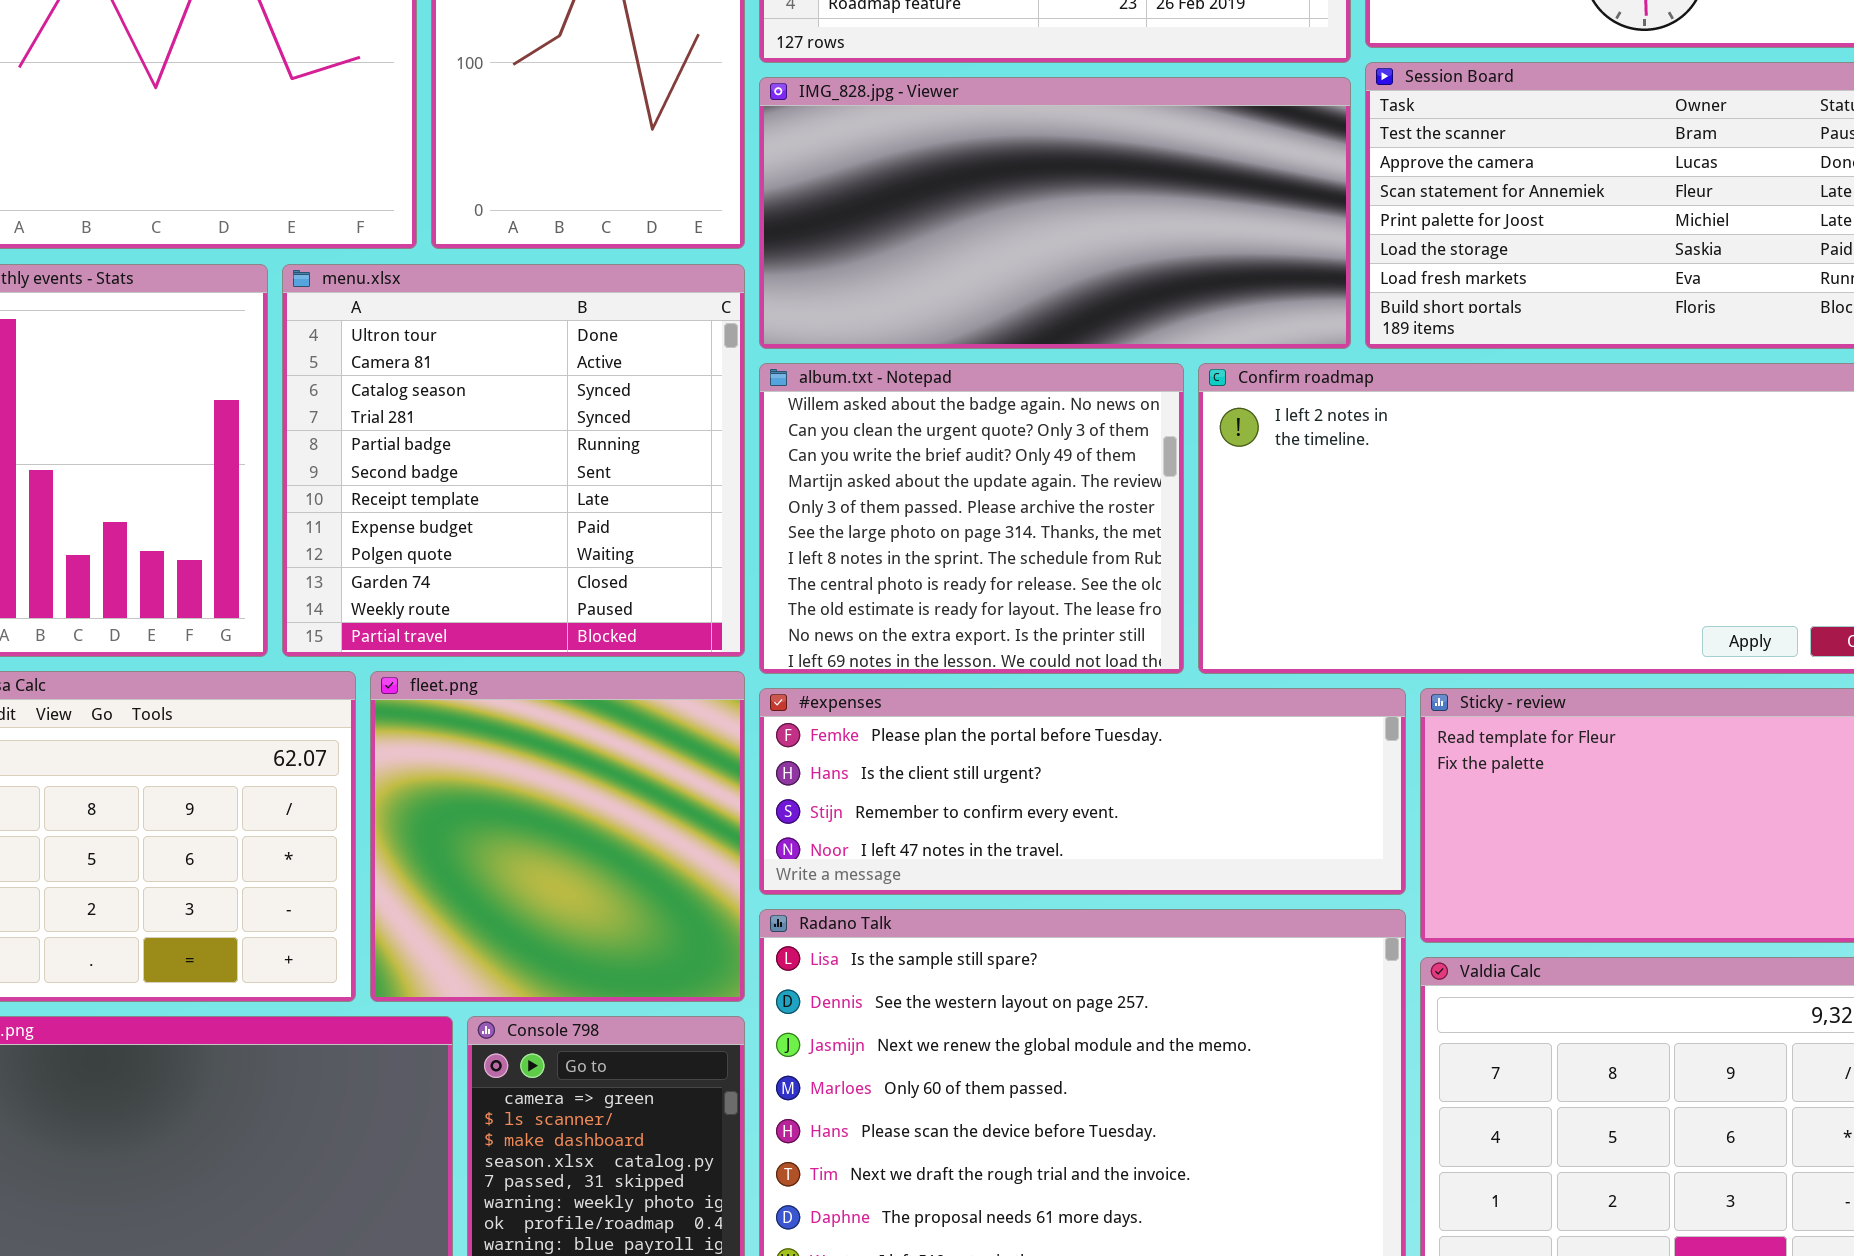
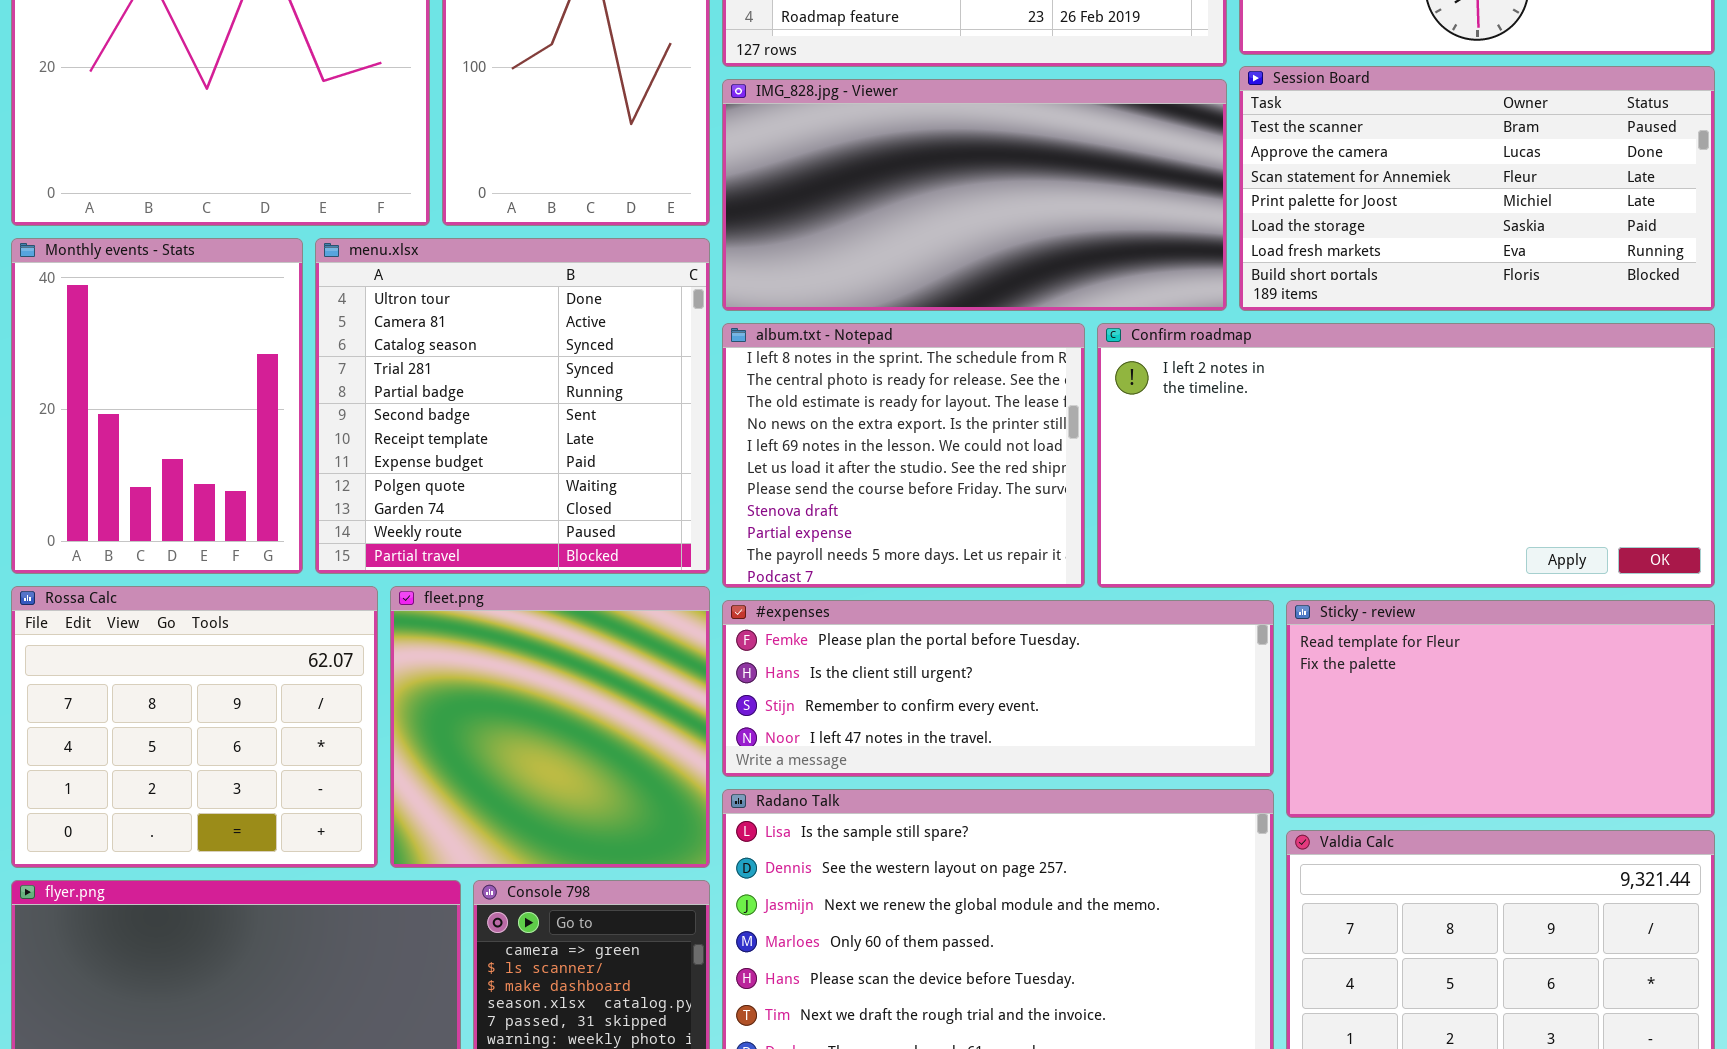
album.txt - Notepad: [759,363,1184,674] -> [722,323,1085,588], scrolled down 6 rows

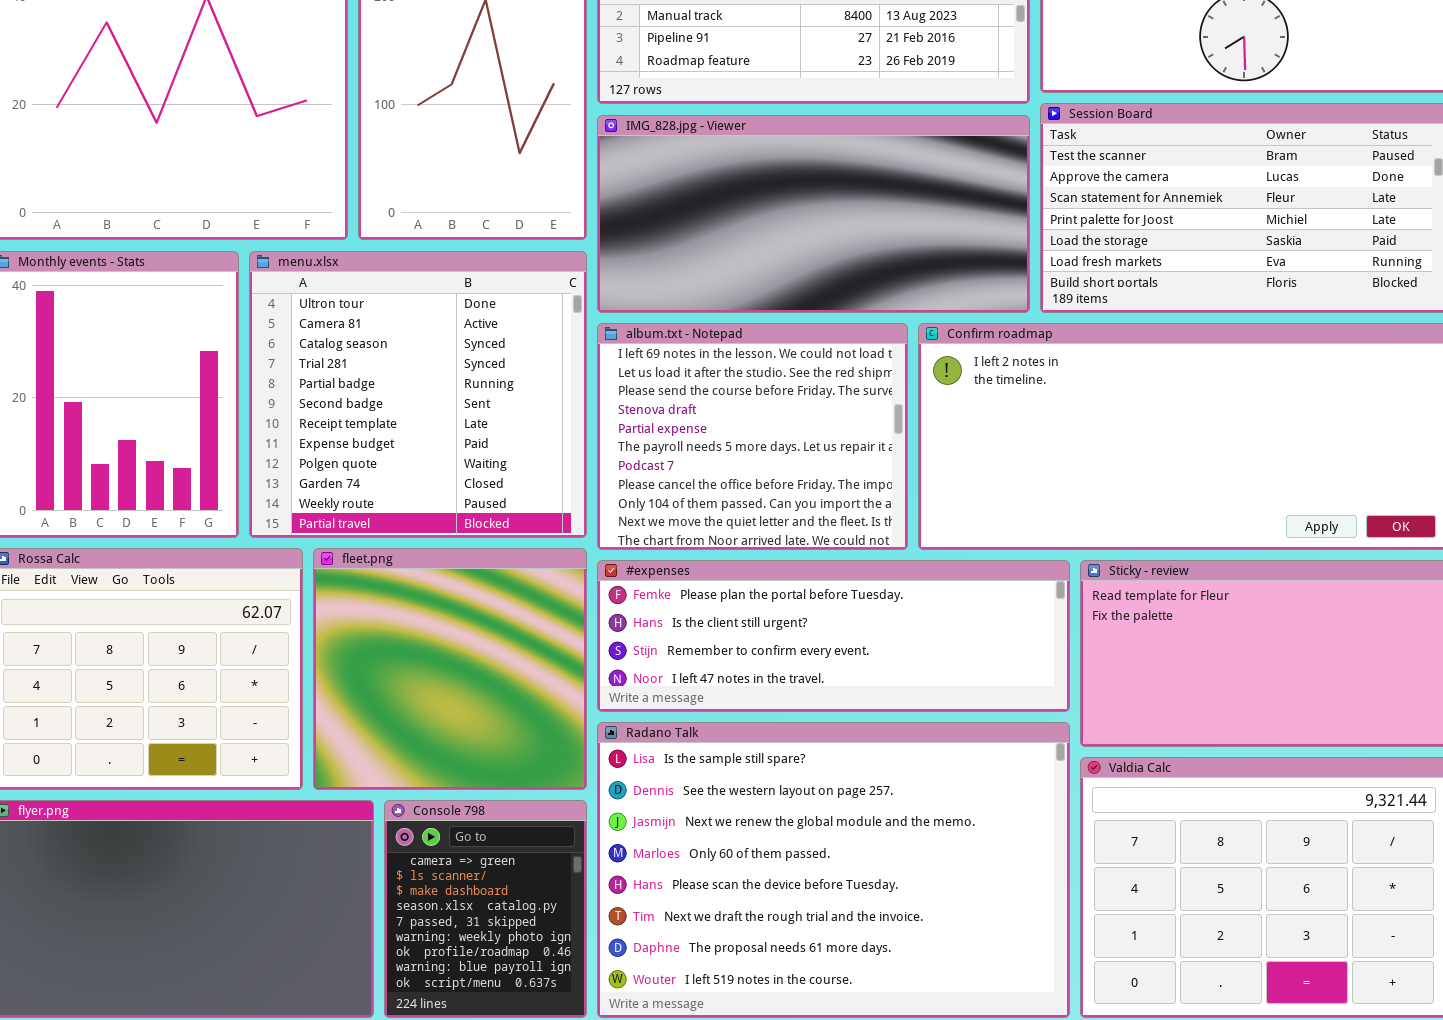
album.txt - Notepad: [722,323,1085,588] -> [597,323,908,550], scrolled down 4 rows

